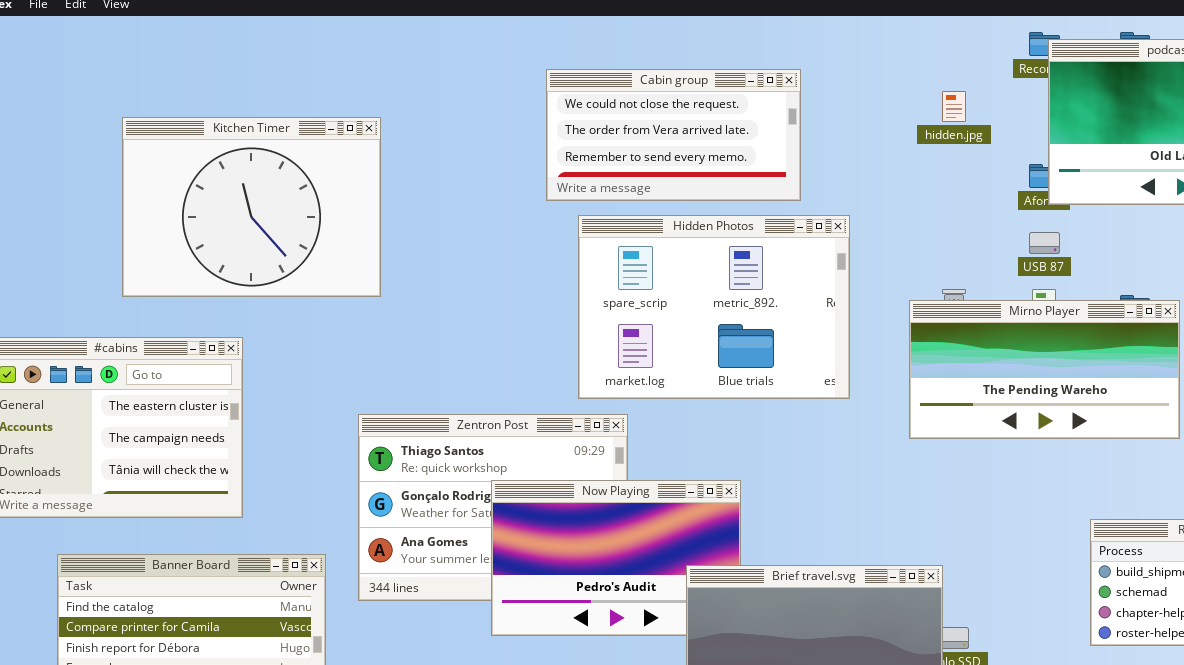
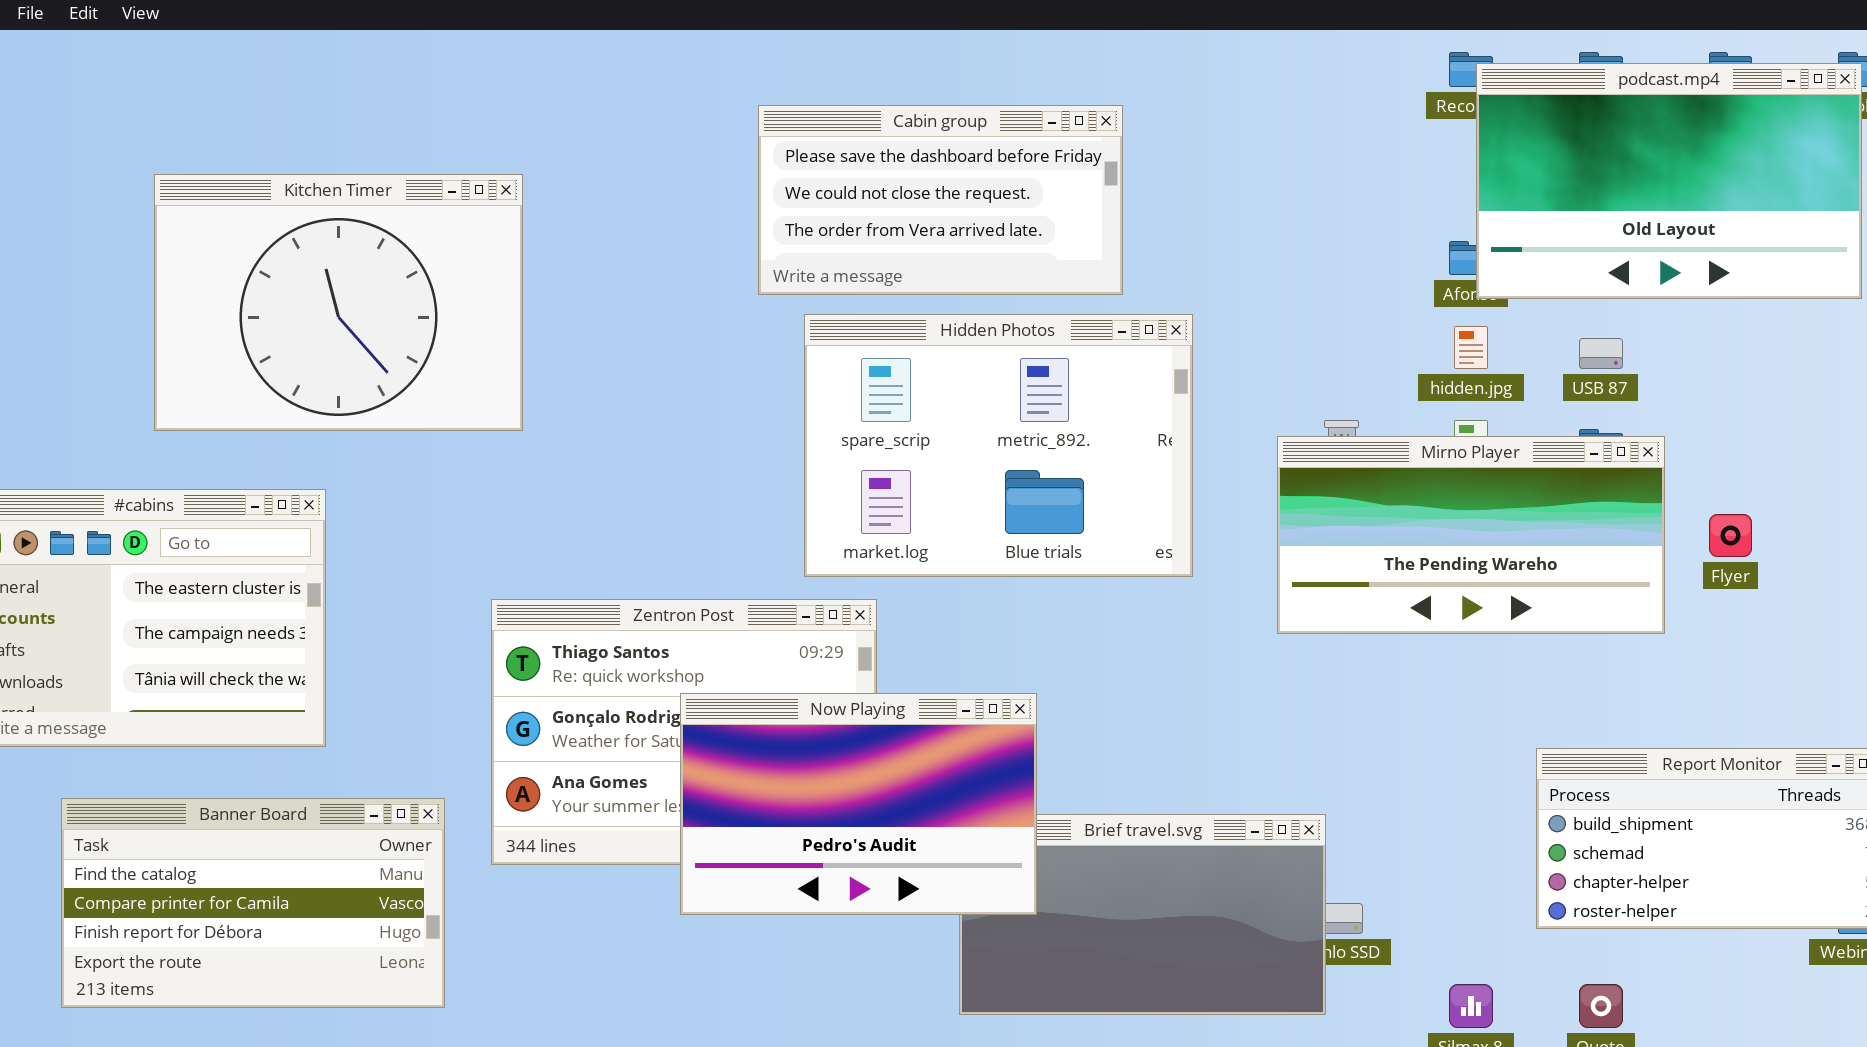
Cabin group: [546,69,801,201] -> [758,105,1123,295], scrolled up 1 row
hidden.jpg: [942,91,966,122] -> [1454,326,1488,369], moved
USB 87: [1029,232,1060,254] -> [1579,338,1623,369], moved
Now Playing: [491,480,741,636] -> [680,693,1037,915], raised

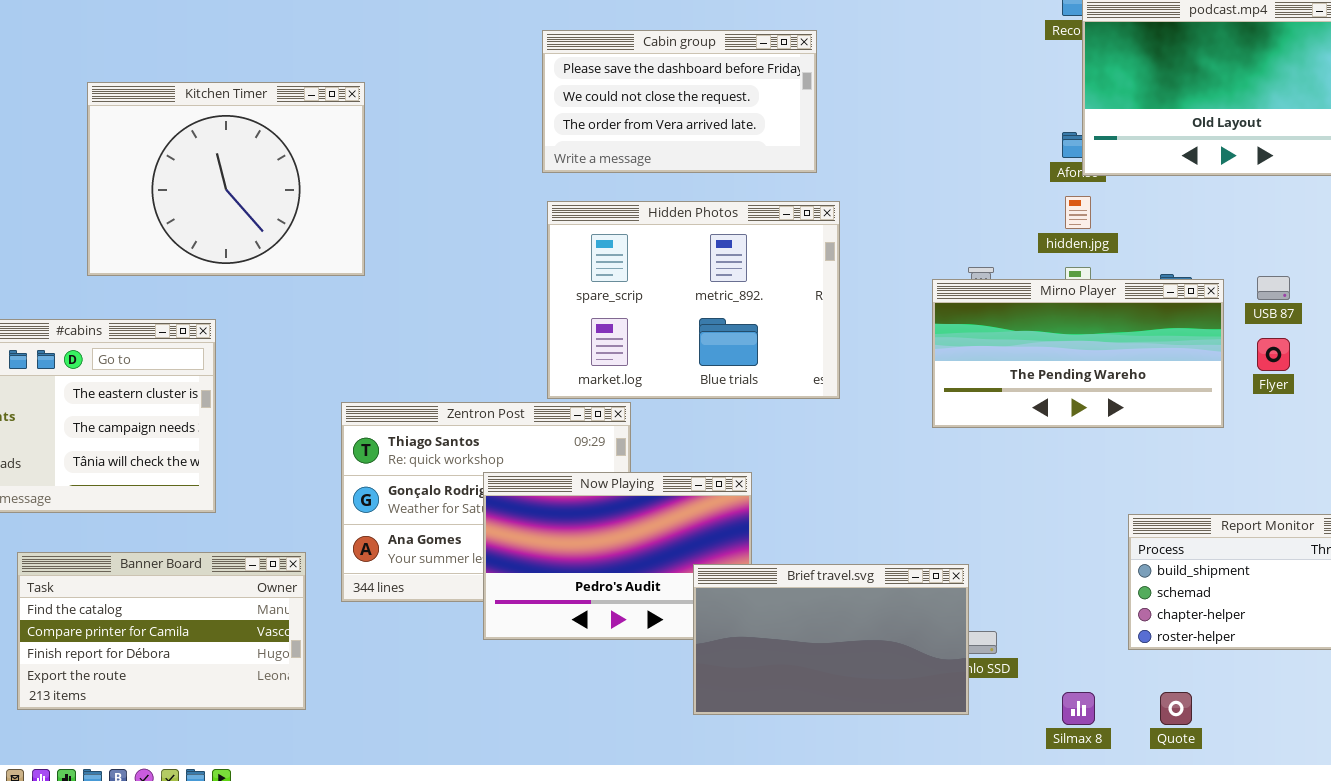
Hidden Photos: [804,314,1193,577] -> [547,201,840,399], moved
USB 87: [1579,338,1623,369] -> [1257,276,1290,300], moved
Brief travel.svg: [959,814,1326,1015] -> [693,564,969,715], raised

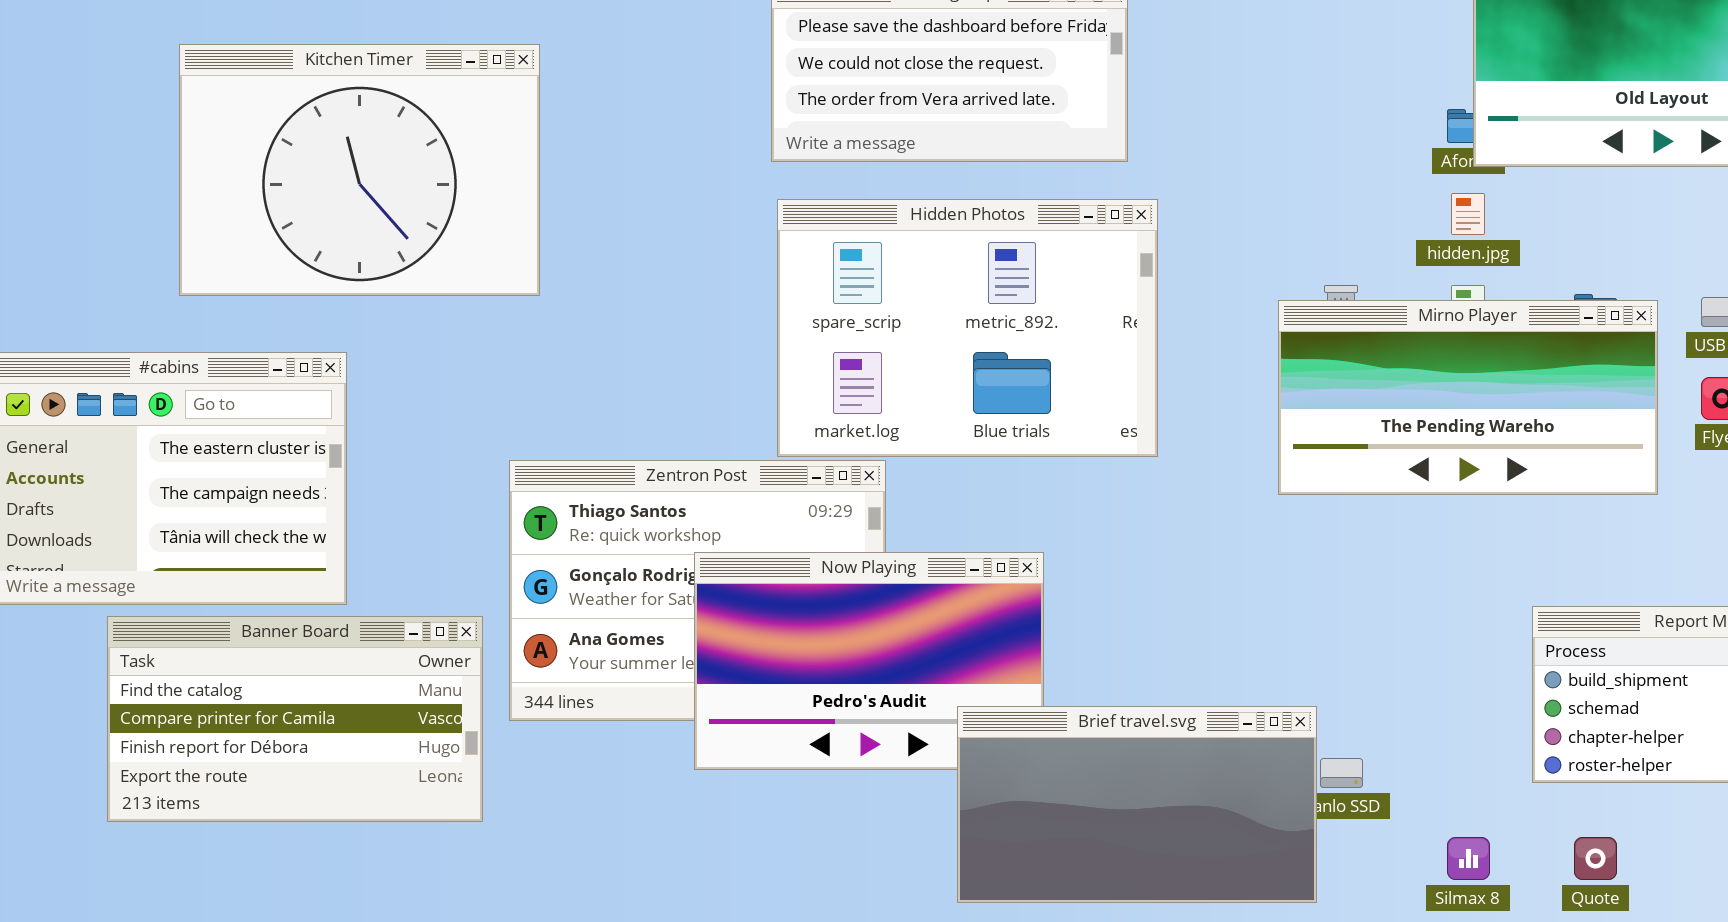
Banner Board: [17,552,306,710] -> [107,616,483,822], moved
Brief travel.svg: [693,564,969,715] -> [957,706,1317,903], moved

